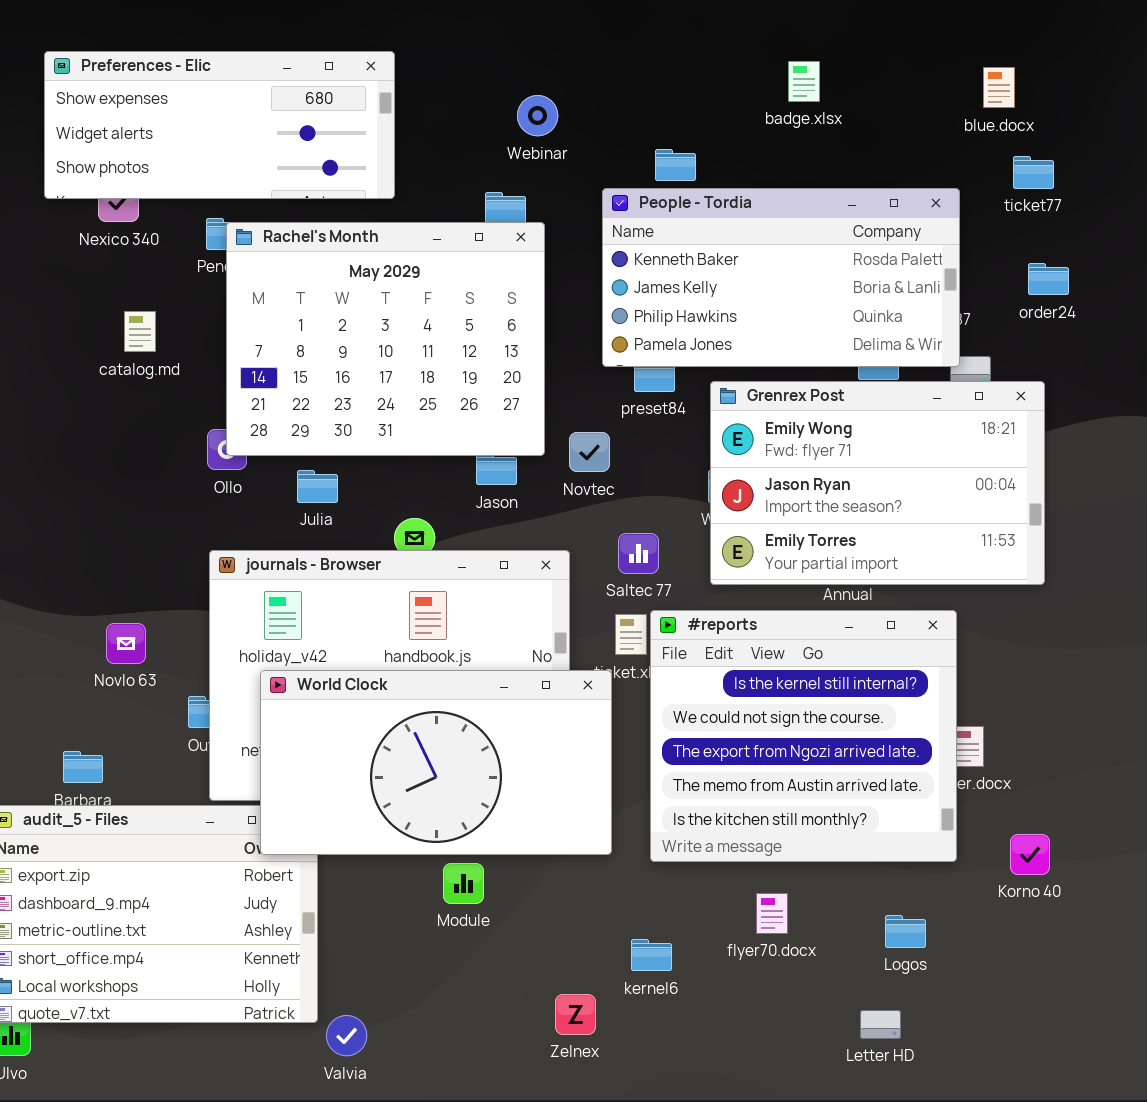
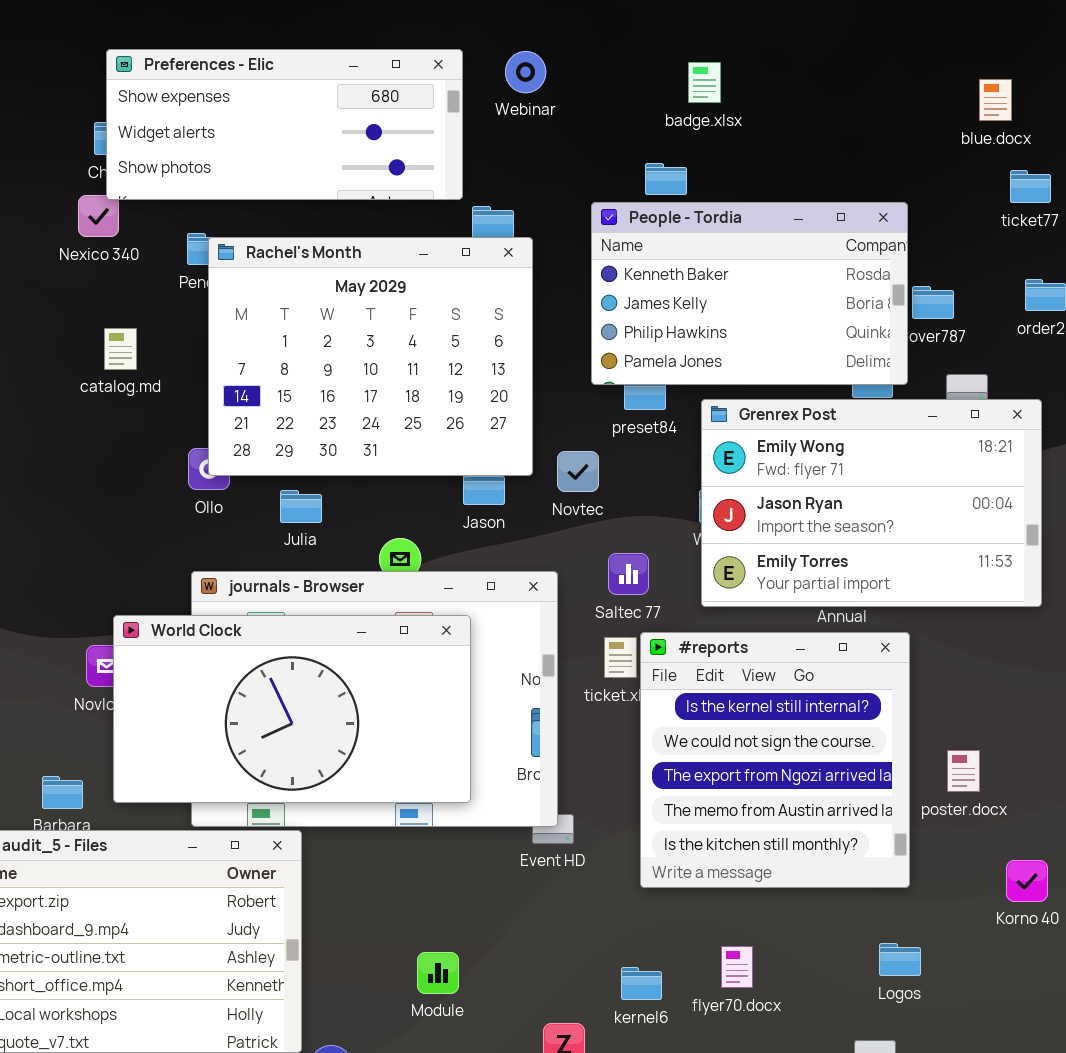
Preferences - Elic: [44,51,395,199] -> [106,49,463,200], moved
badge.xlsx: [788,61,820,102] -> [688,62,721,103], moved
Webinar: [517,95,558,136] -> [505,51,546,93], moved
People - Tordia: [602,188,960,367] -> [591,202,908,385], resized
#reports: [650,610,957,862] -> [640,632,910,888], resized
World Clock: [260,670,612,855] -> [113,615,471,803], moved
Module: [443,863,484,904] -> [417,952,459,994], moved
flyer70.docx: [756,893,788,934] -> [721,946,753,988], moved

